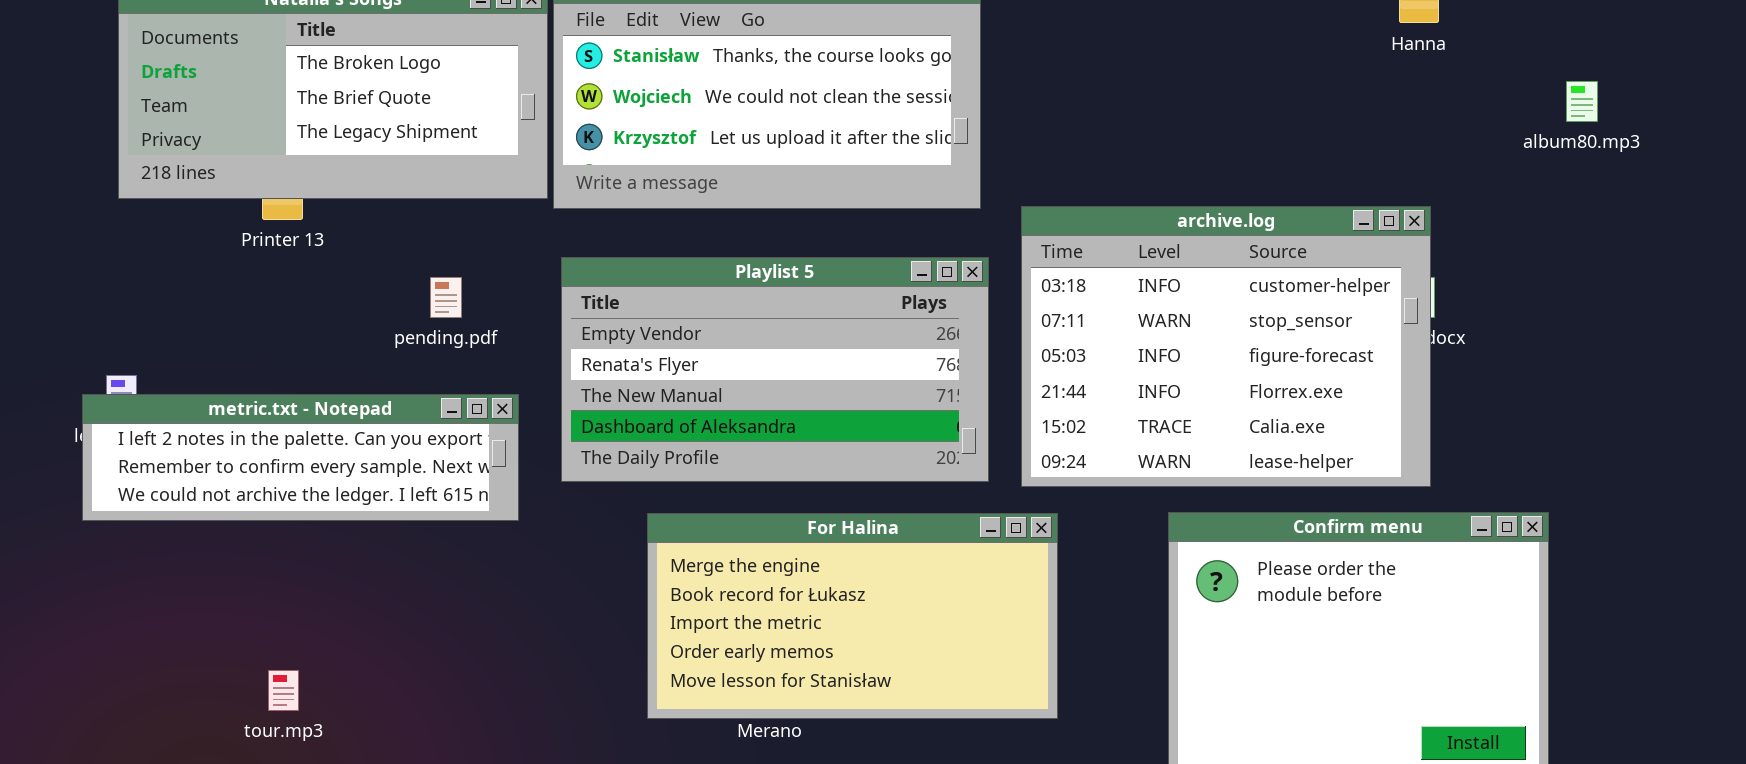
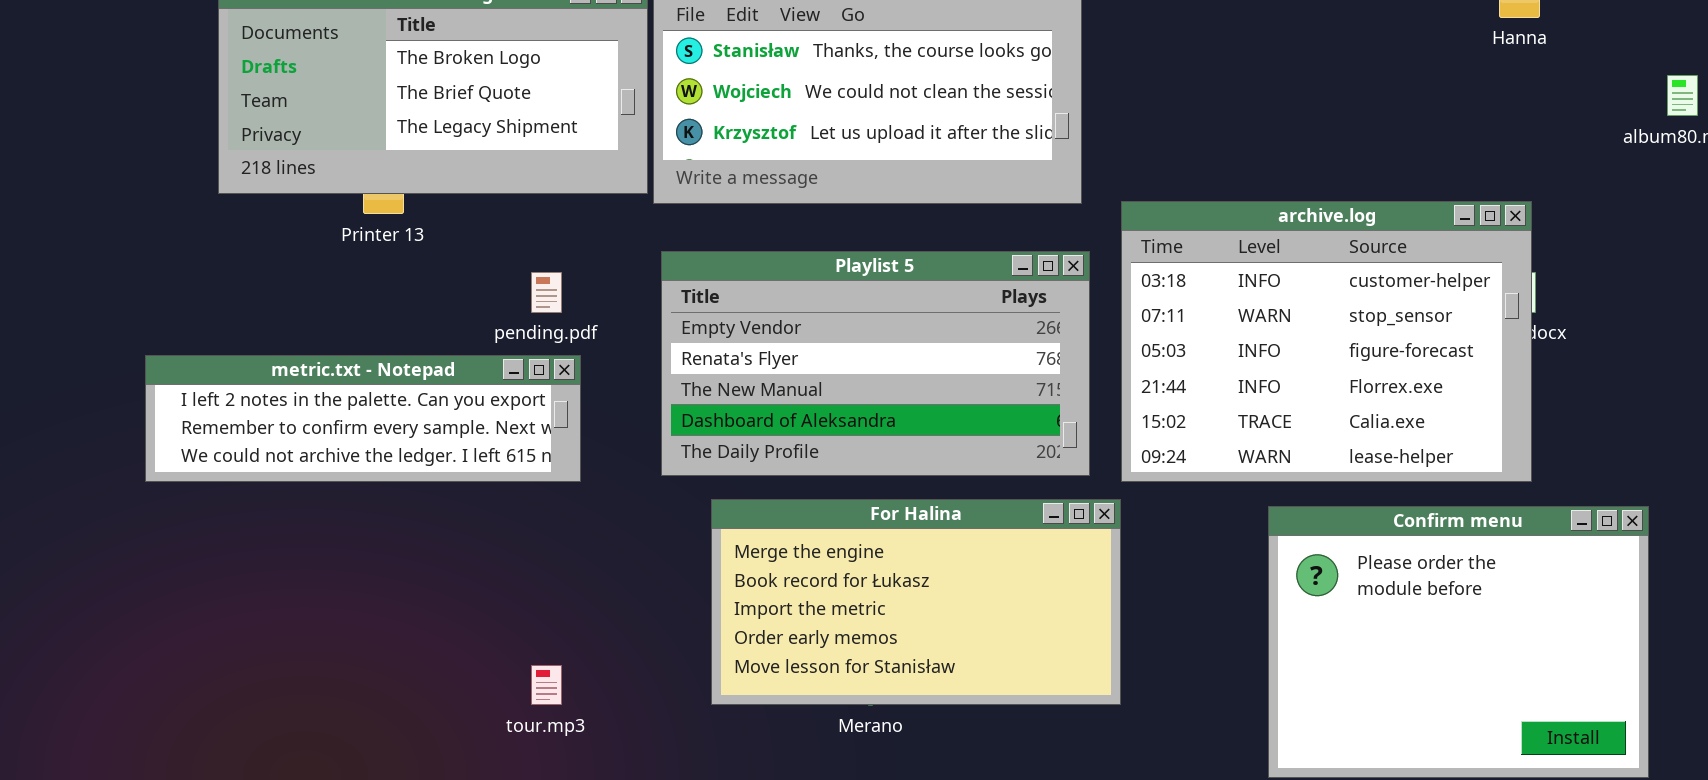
metric.txt - Notepad: [82,394,519,521] -> [145,355,581,482], moved
For Halina: [647,513,1058,719] -> [711,499,1121,705], moved
tour.mp3: [268,670,299,711] -> [531,665,562,705], moved

